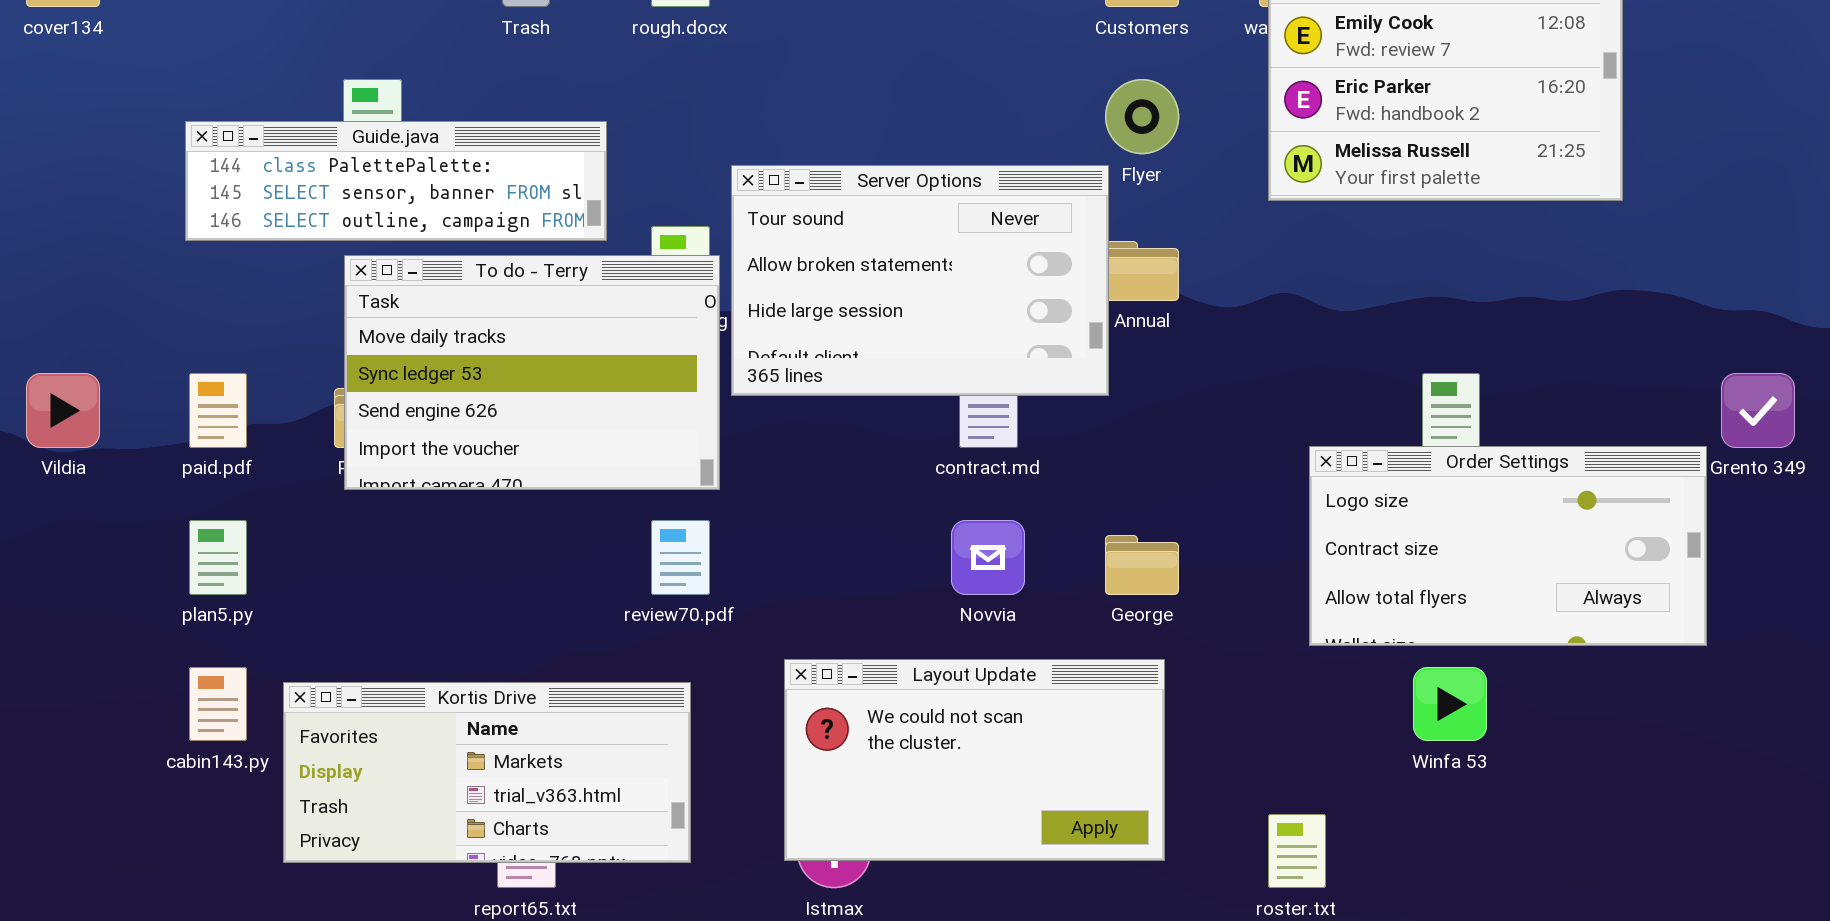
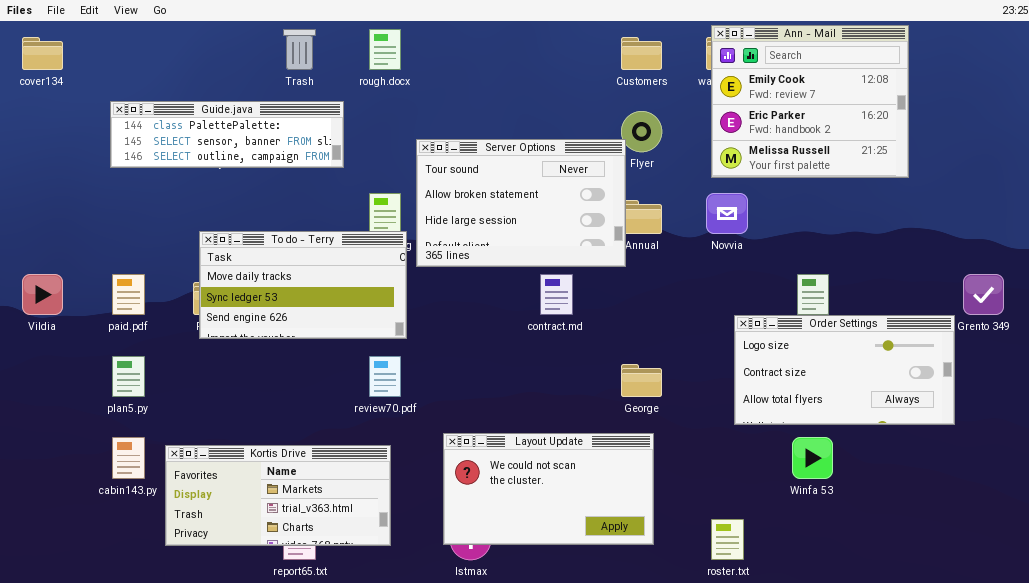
Guide.java: [185,121,607,241] -> [110,101,344,168], moved
Server Options: [731,165,1109,396] -> [416,139,626,267], moved
To do - Terry: [344,255,720,490] -> [199,231,407,339], resized
Novvia: [951,520,1025,595] -> [706,193,748,234], moved

